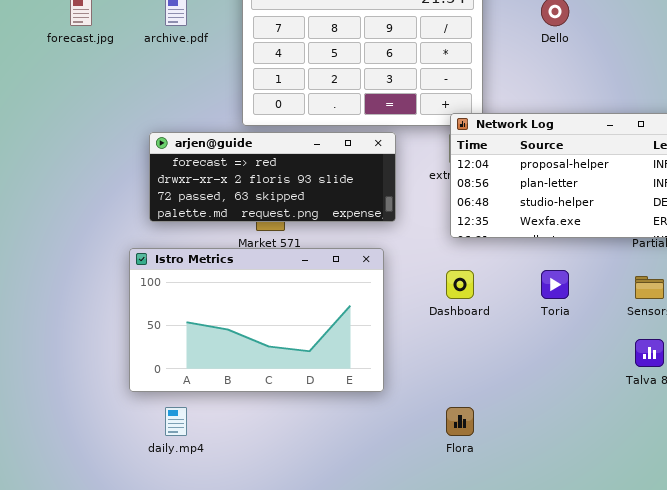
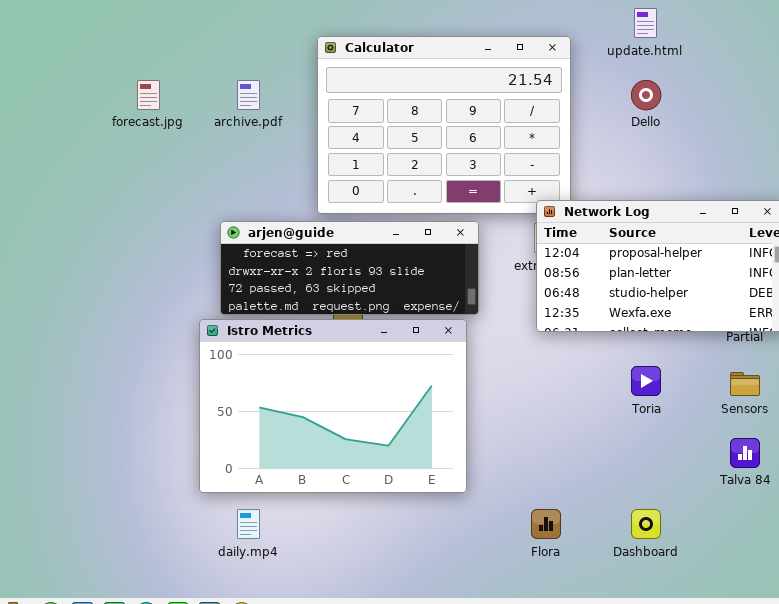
Istro Metrics: [129,248,384,392] -> [199,319,467,493], resized
Dashboard: [446,270,474,299] -> [631,509,661,539], moved

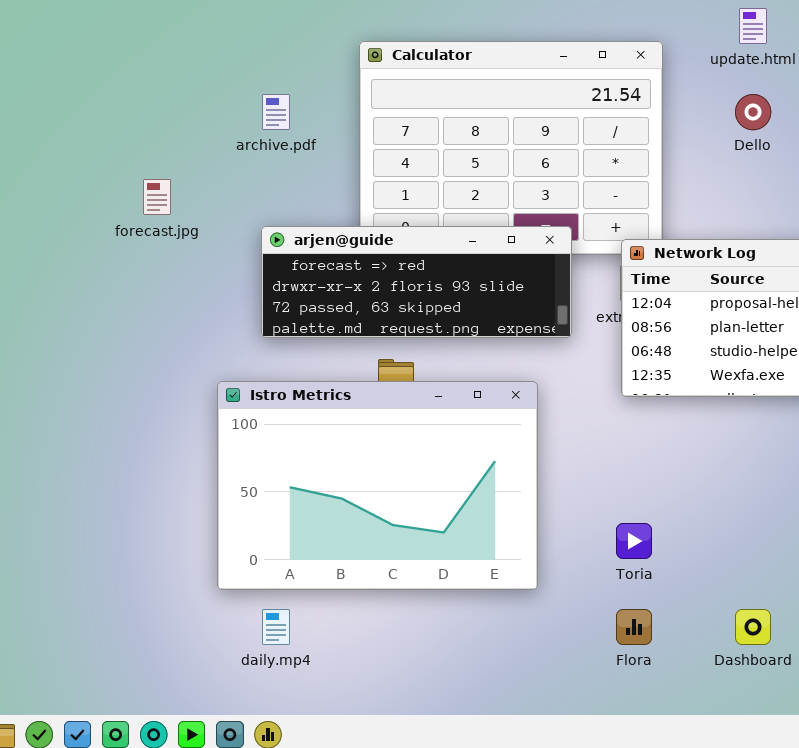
forecast.jpg: [137,80,160,110] -> [143,179,171,215], moved
arjen@guide: [220,221,479,315] -> [261,226,572,338], moved
Toria: [631,366,661,396] -> [616,523,652,559], moved

